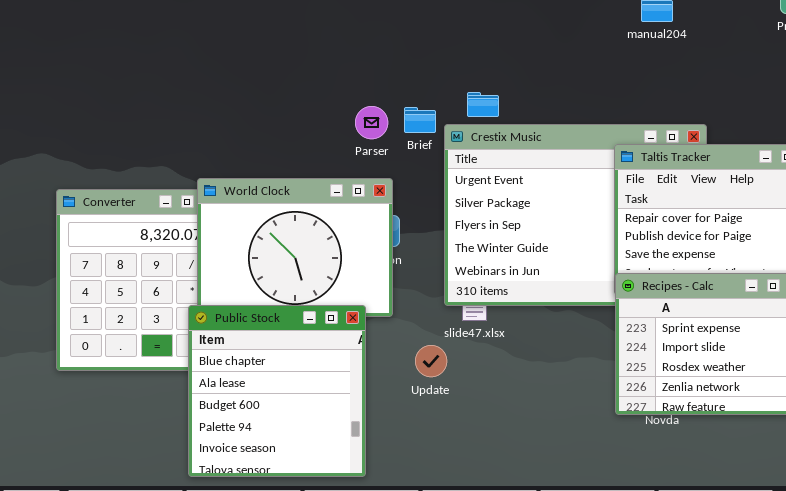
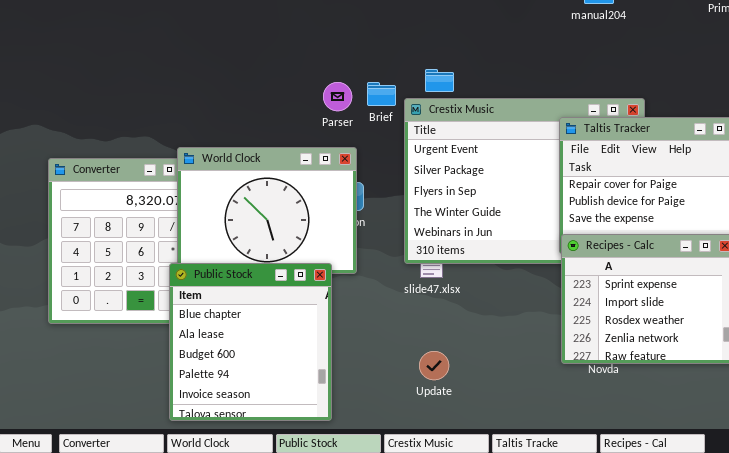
Update: [415,345,447,377] -> [419,351,449,380], moved

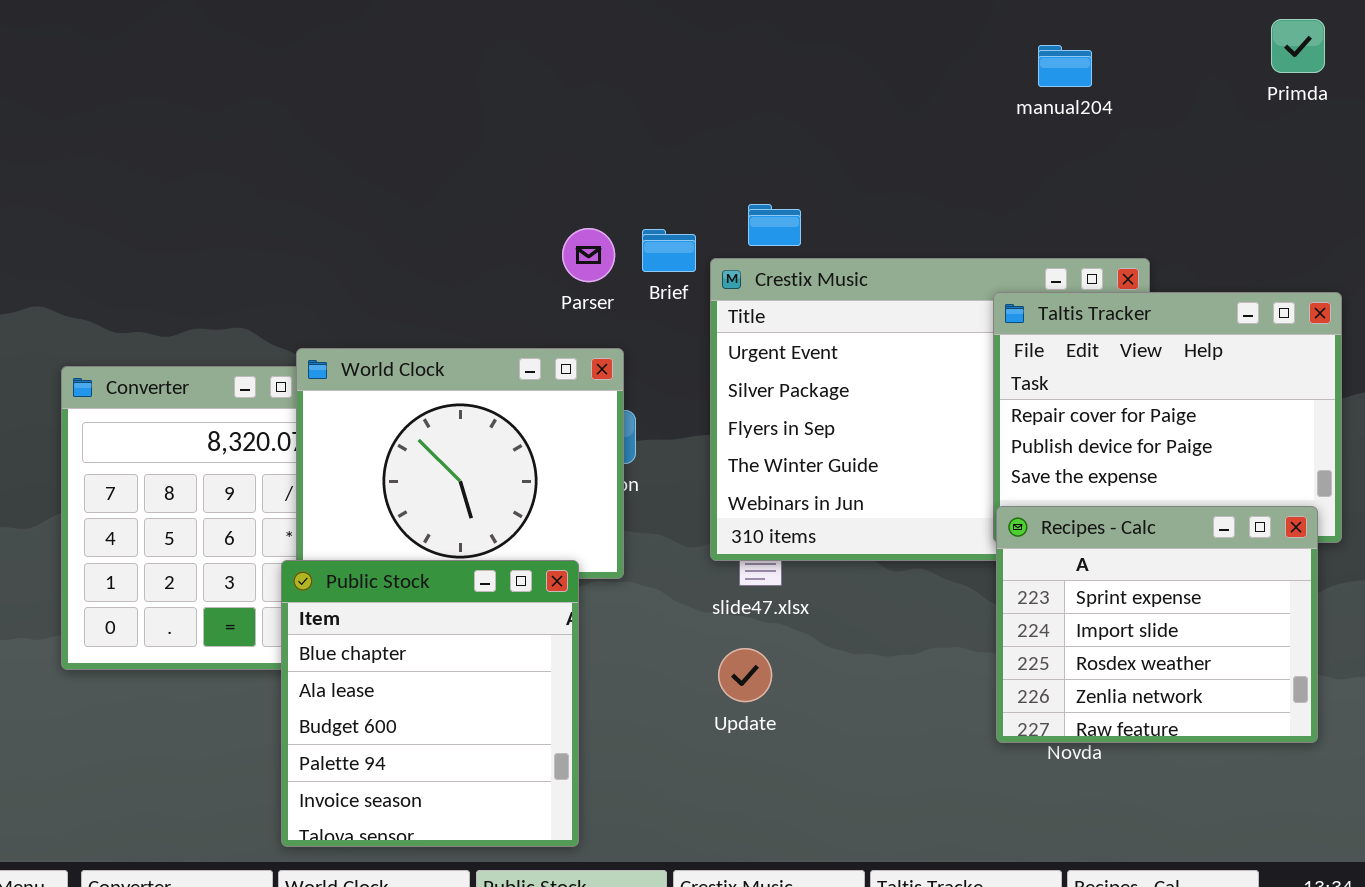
Update: [419,351,449,380] -> [718,648,772,702], moved

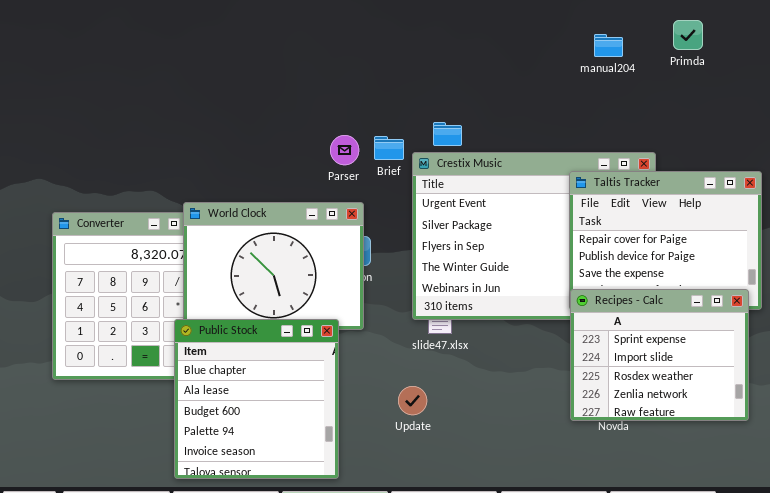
Primda: [1271,19,1325,73] -> [673,20,703,50], moved
Update: [718,648,772,702] -> [398,386,427,415], moved

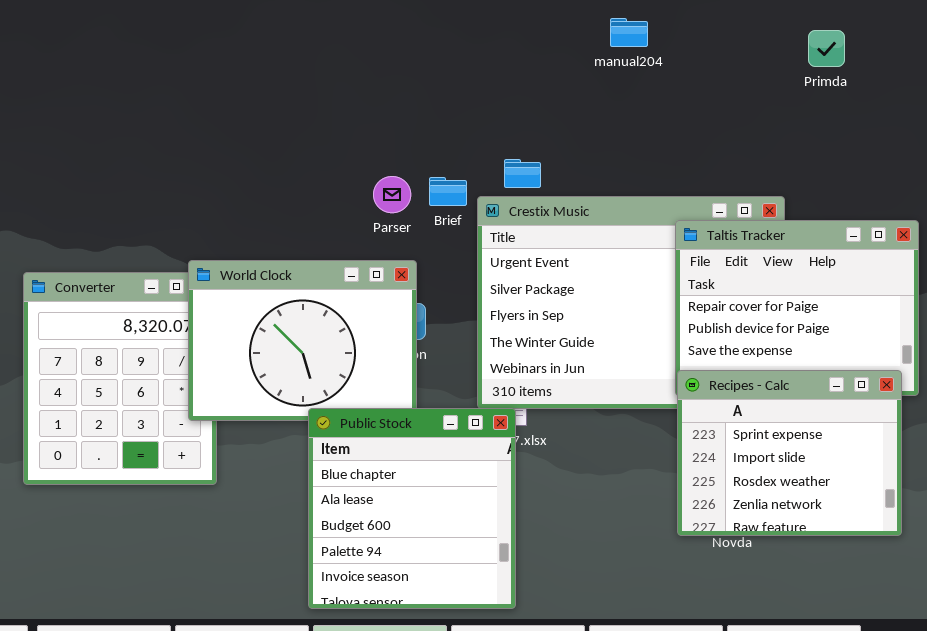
manual204: [594,34,623,57] -> [610,18,648,47], moved
Public Stock: [174,319,339,479] -> [308,408,516,609], moved

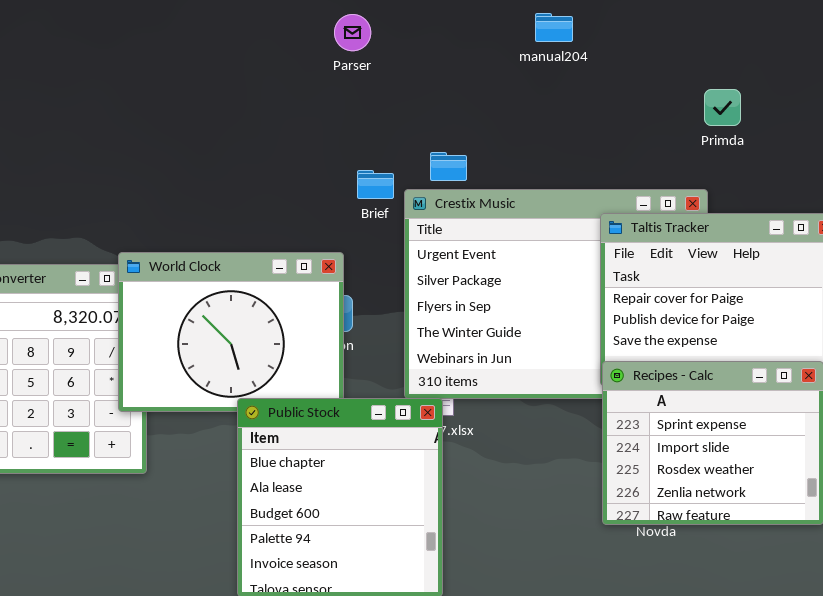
Primda: [808,30,845,67] -> [704,89,741,126], moved
Parser: [373,176,411,213] -> [334,14,371,51], moved

